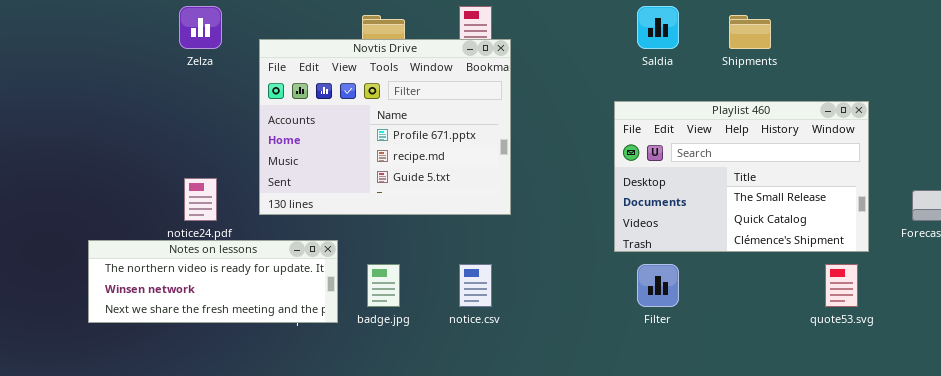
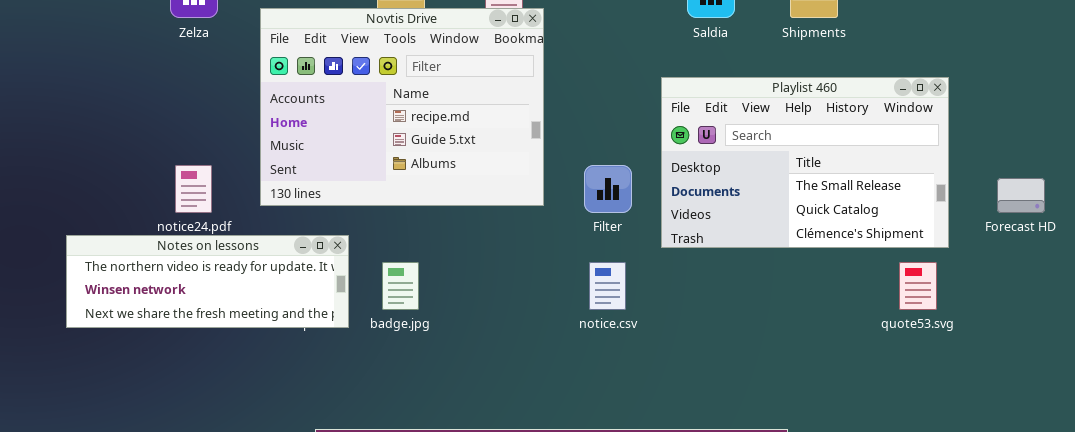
Novtis Drive: [259,39,511,215] -> [260,8,544,206], scrolled down 1 row
notice.csv: [459,264,492,307] -> [589,262,626,310], moved
Filter: [637,264,679,307] -> [584,165,632,213], moved

